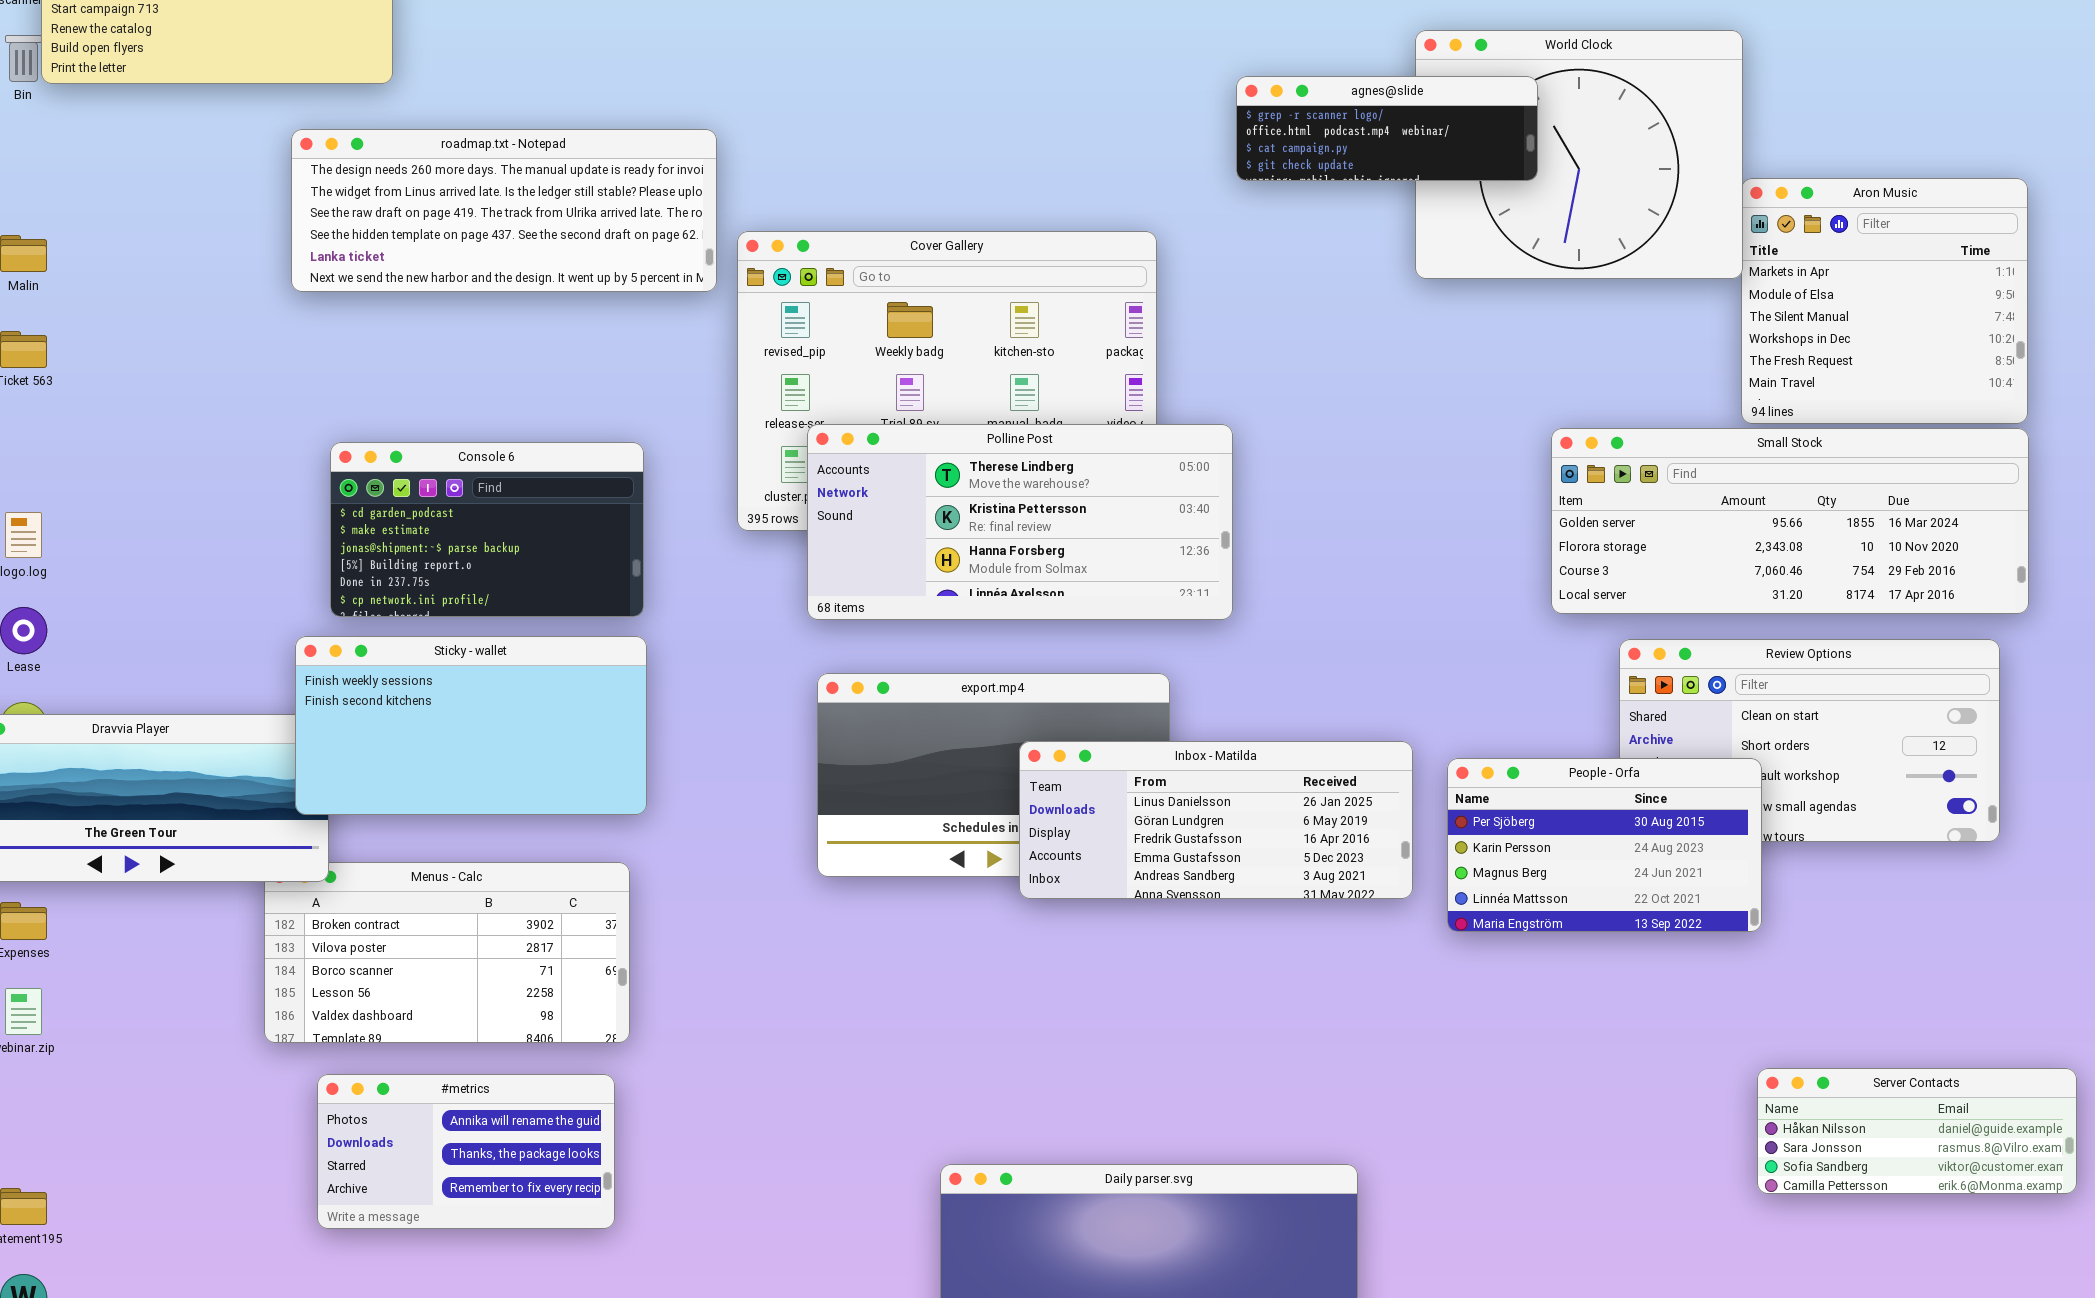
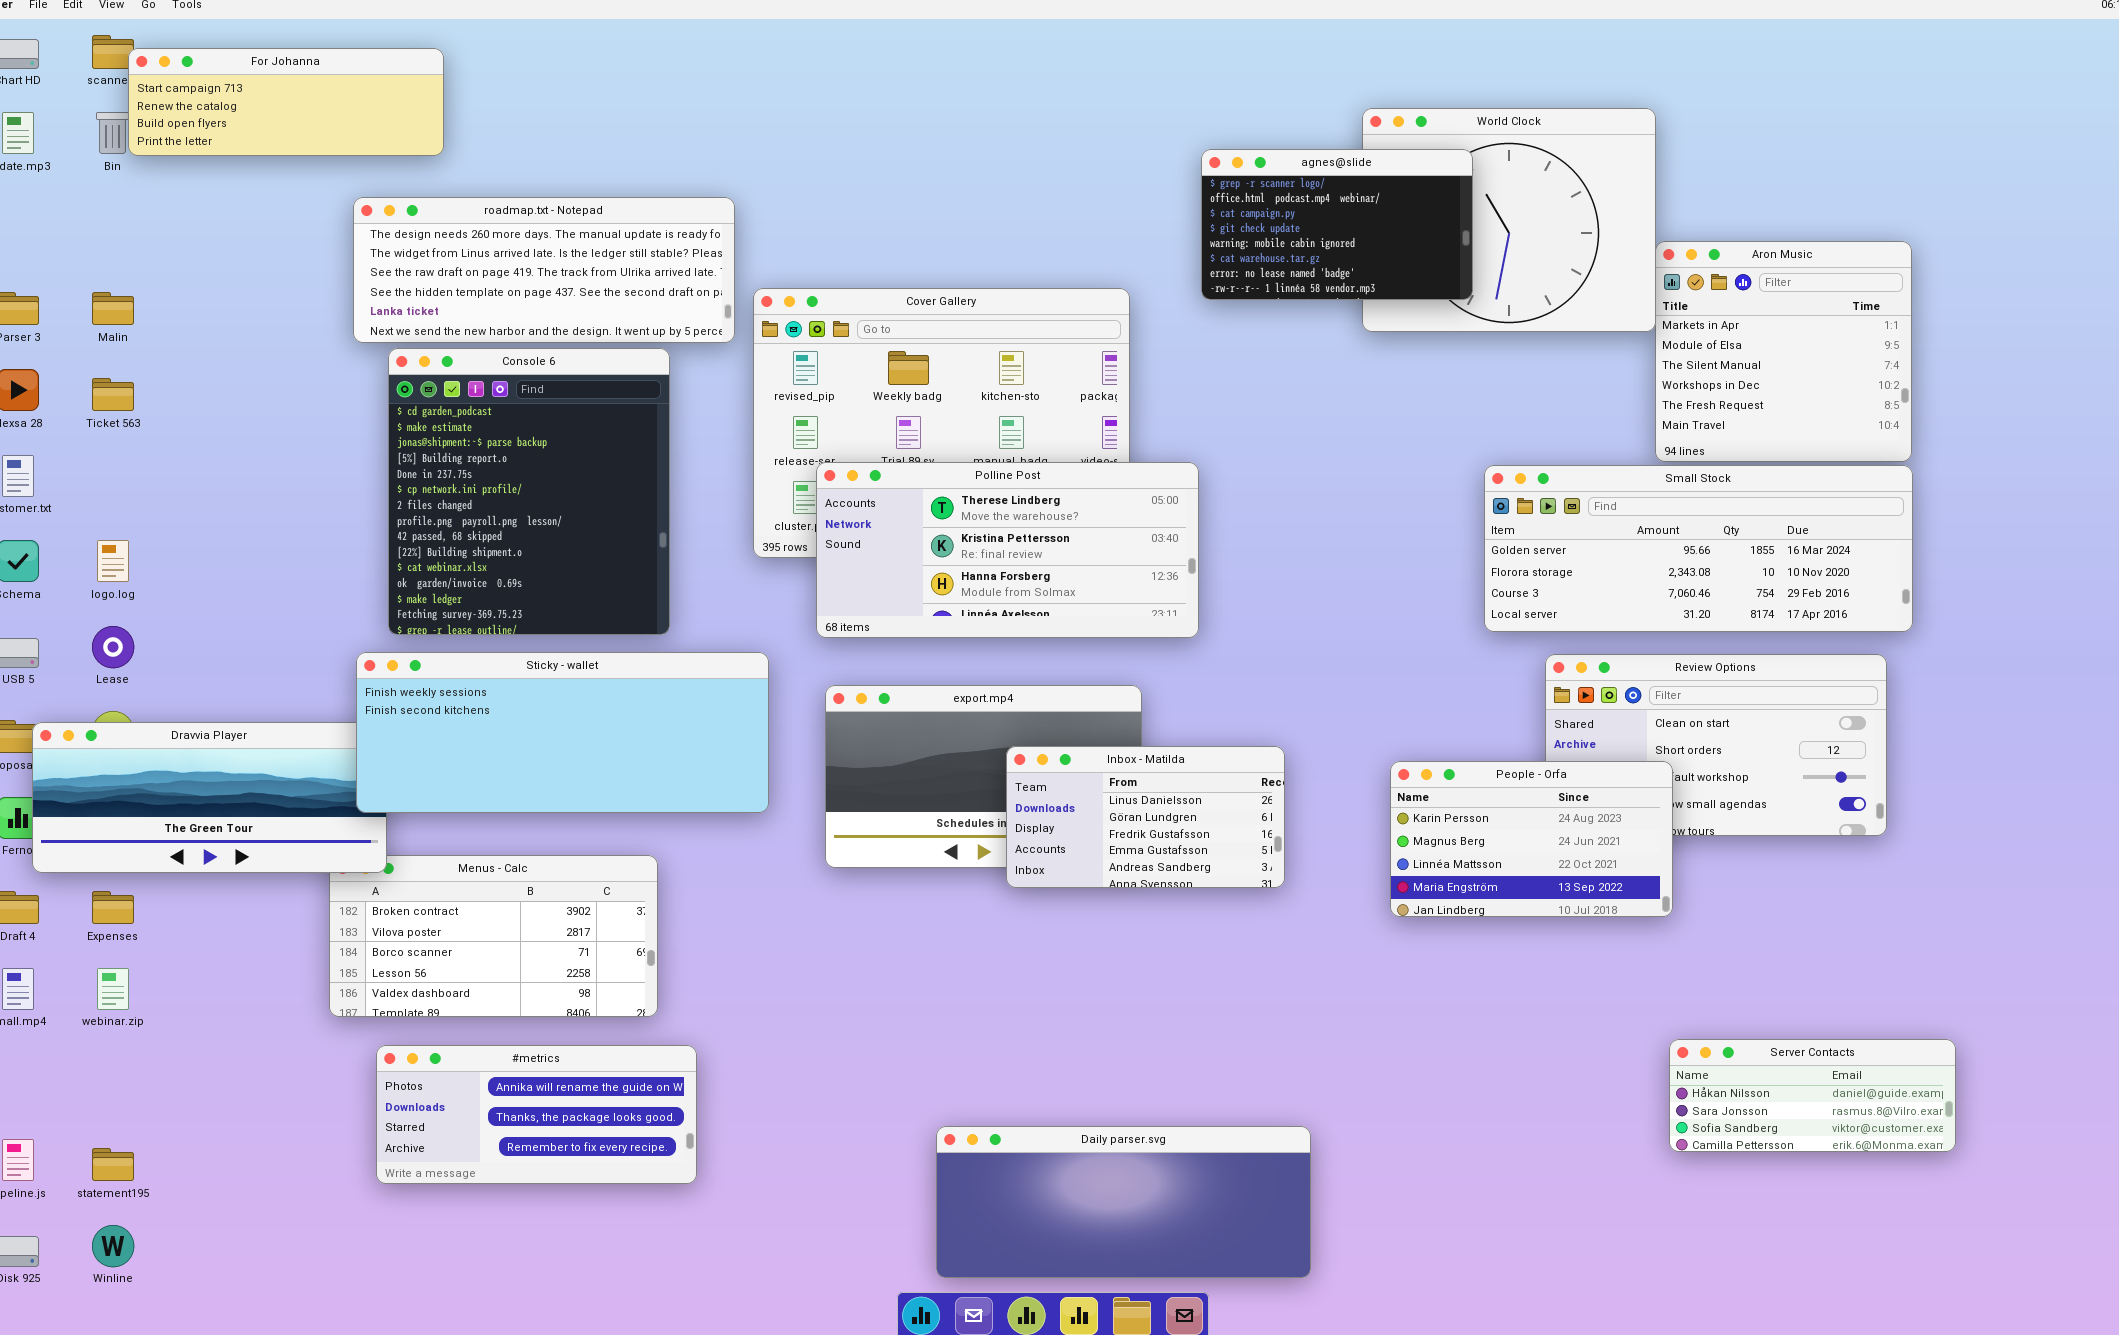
agnes@slide: [1236,76,1538,181] -> [1201,149,1473,300], resized
Console 6: [330,442,644,617] -> [388,348,670,635], resized
Sticky - wallet: [295,636,647,815] -> [356,652,769,813], resized
Inbox - Matilda: [1019,741,1413,899] -> [1006,746,1285,888], resized
People - Orfa: [1447,758,1762,932] -> [1390,761,1673,917], scrolled down 1 row
#metrics: [317,1074,615,1229] -> [376,1045,697,1184], resized

